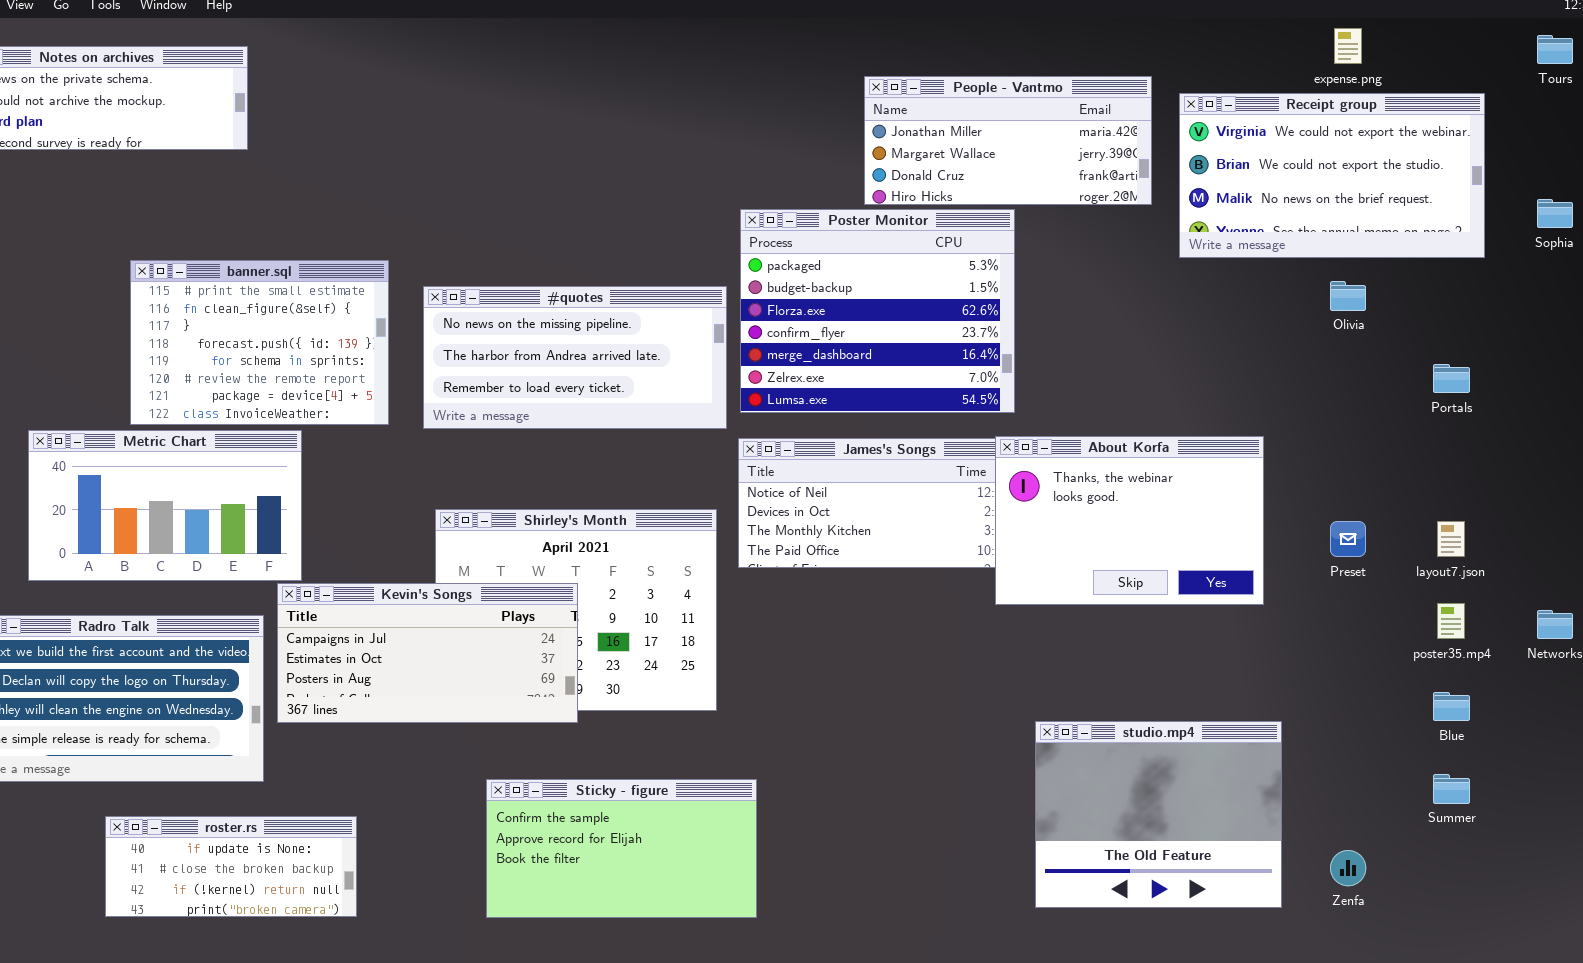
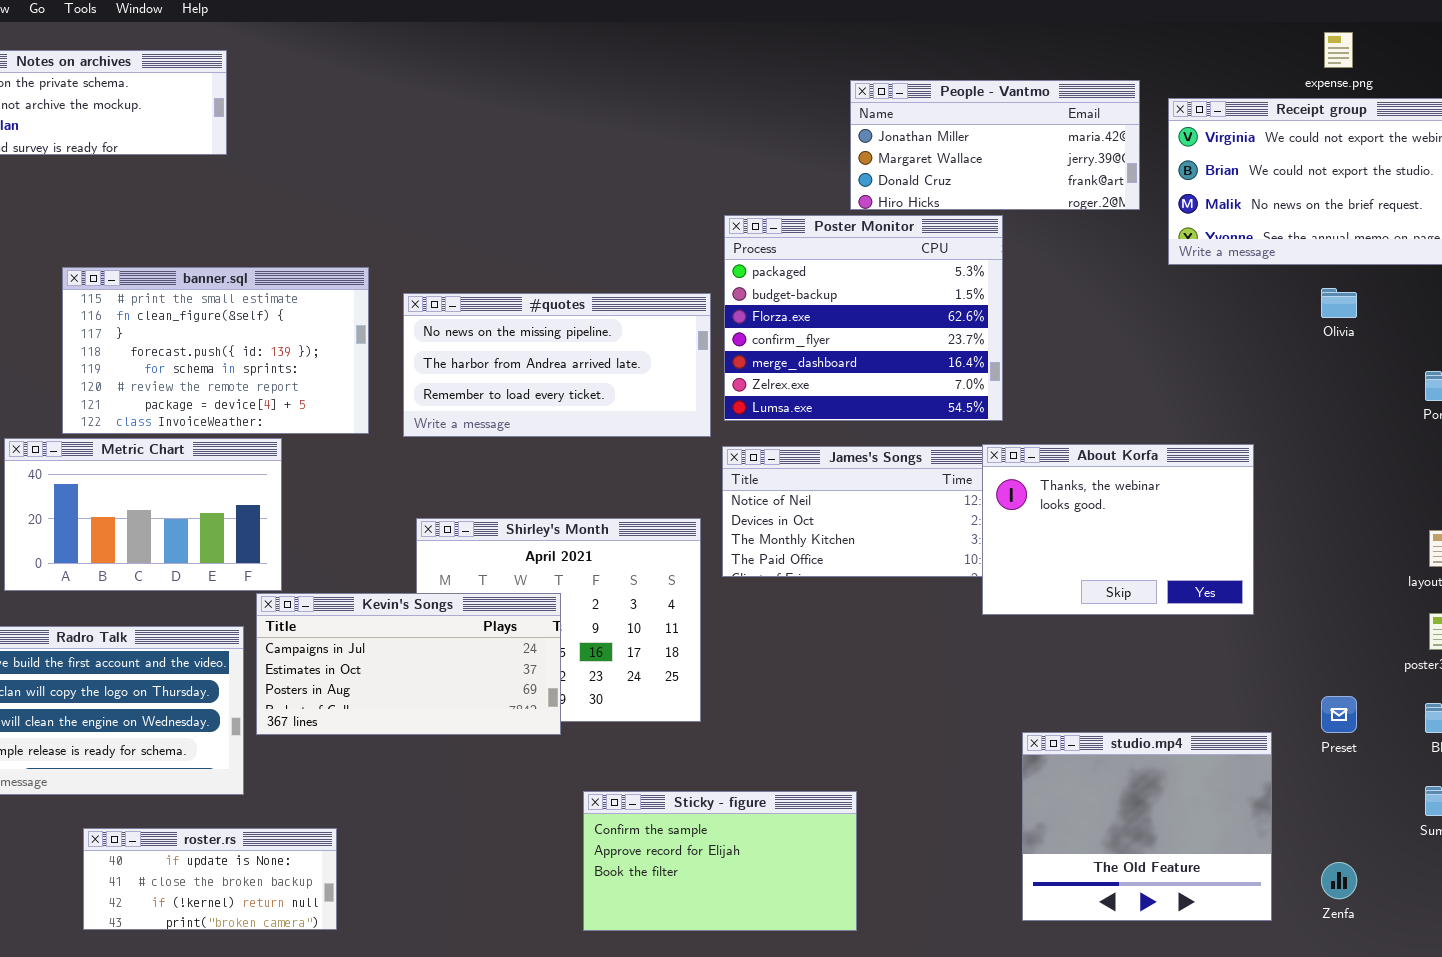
banner.sql: [130,260,389,425] -> [62,267,369,434], resized
Preset: [1330,521,1366,557] -> [1321,696,1357,733], moved
Sticky - figure: [486,779,757,918] -> [583,791,857,931], moved

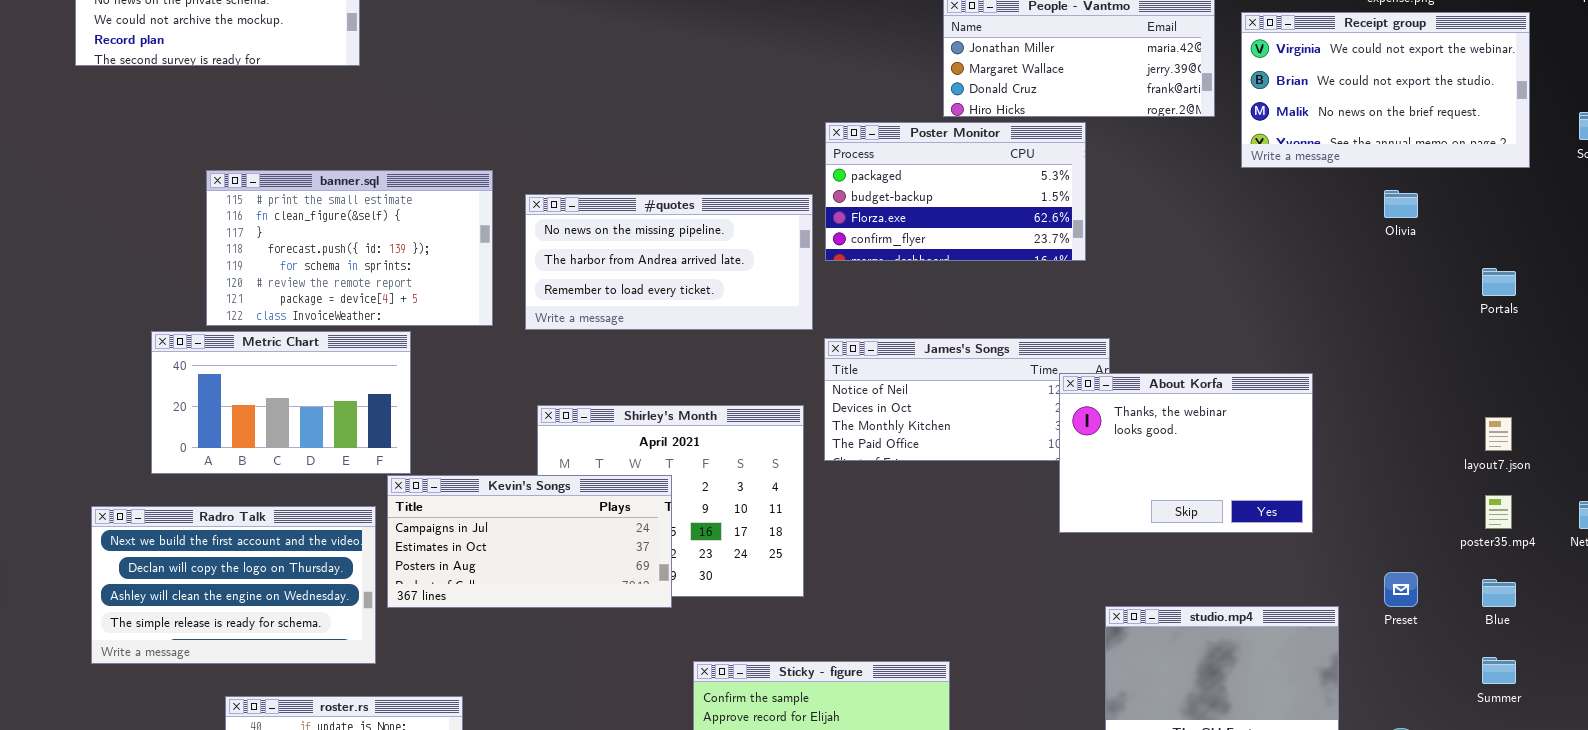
Poster Monitor: [724,215,1003,421] -> [825,122,1086,261], resized
About Korfa: [982,444,1254,615] -> [1059,373,1313,533], moved

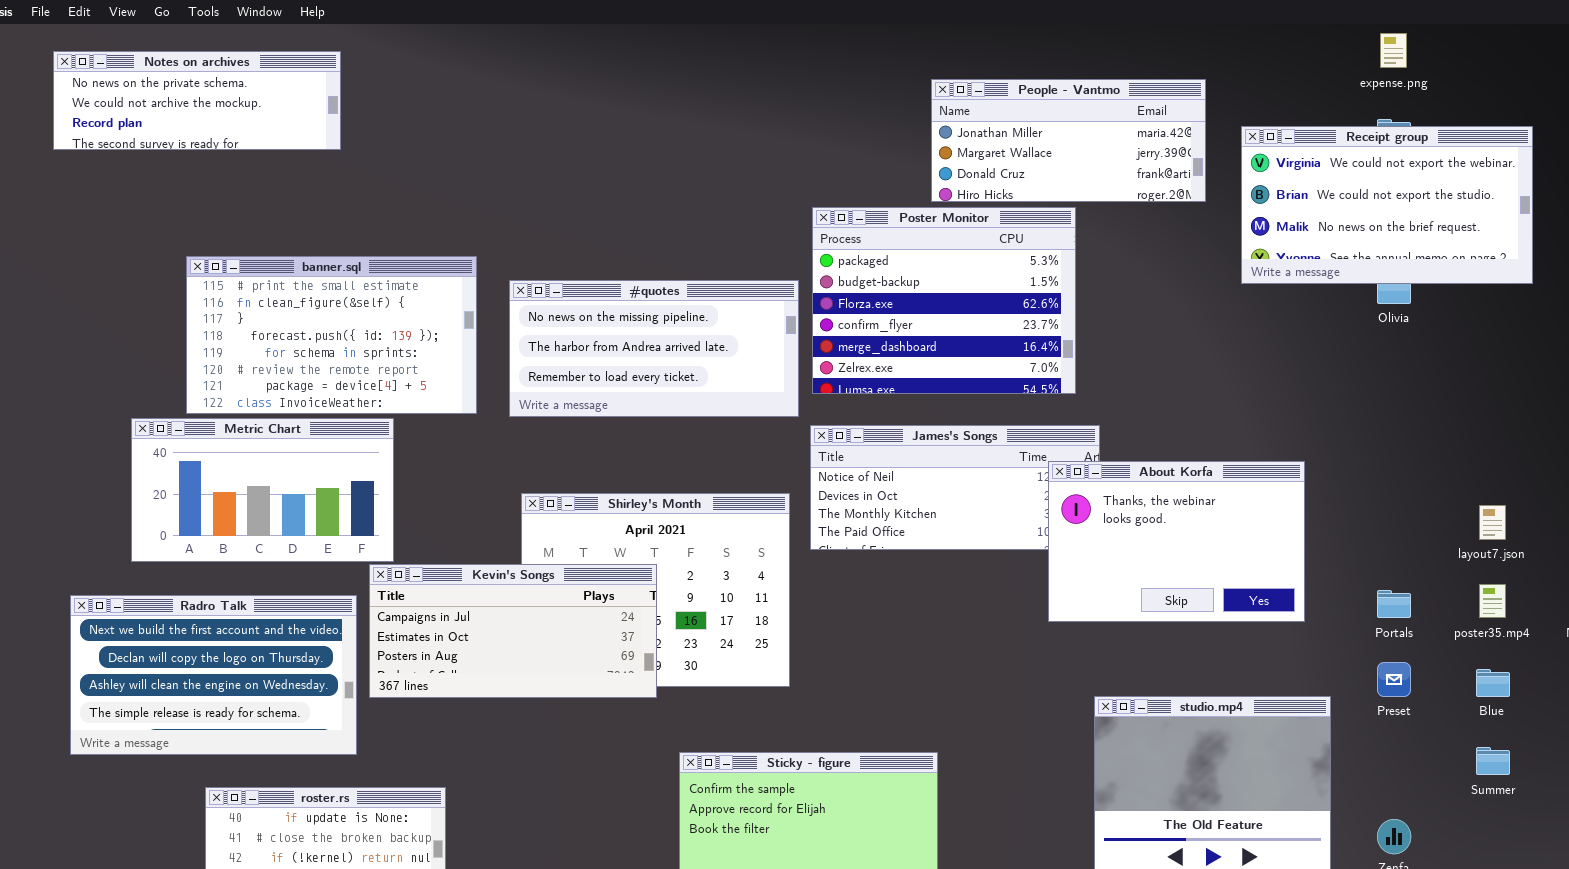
Receipt group: [1241,12,1530,168] -> [1241,126,1533,284], moved
Poster Monitor: [825,122,1086,261] -> [812,207,1076,394], resized
Portals: [1482,268,1516,296] -> [1377,590,1411,618], moved

